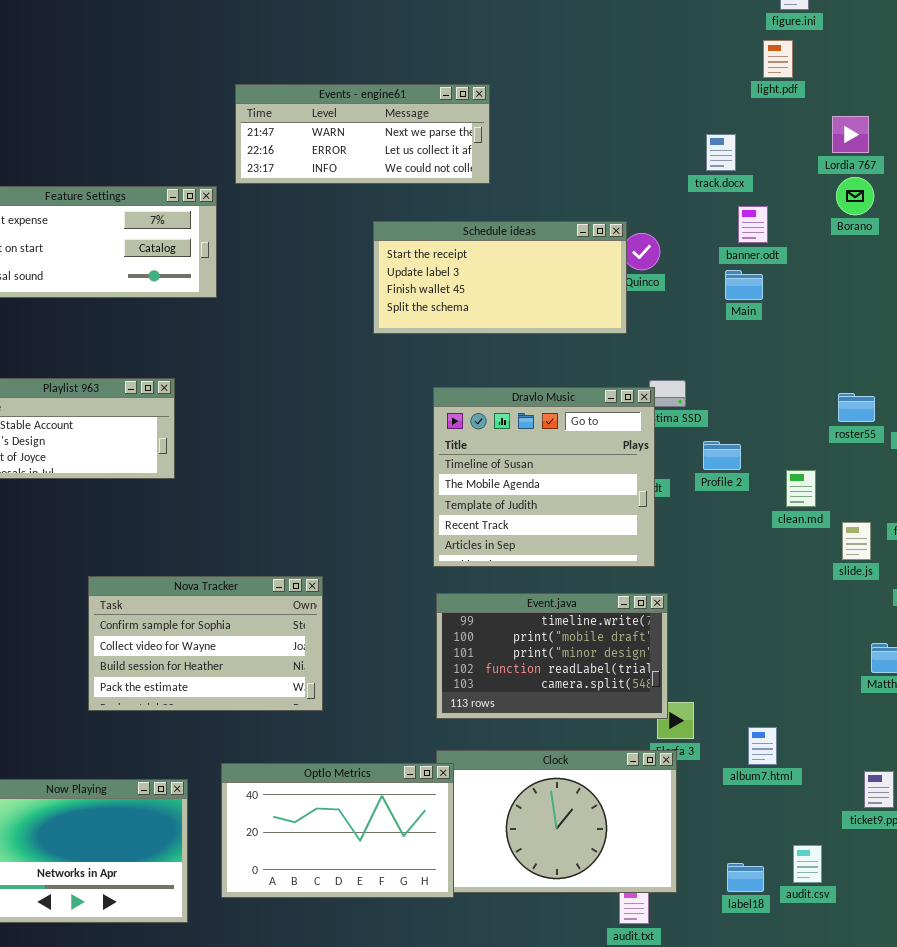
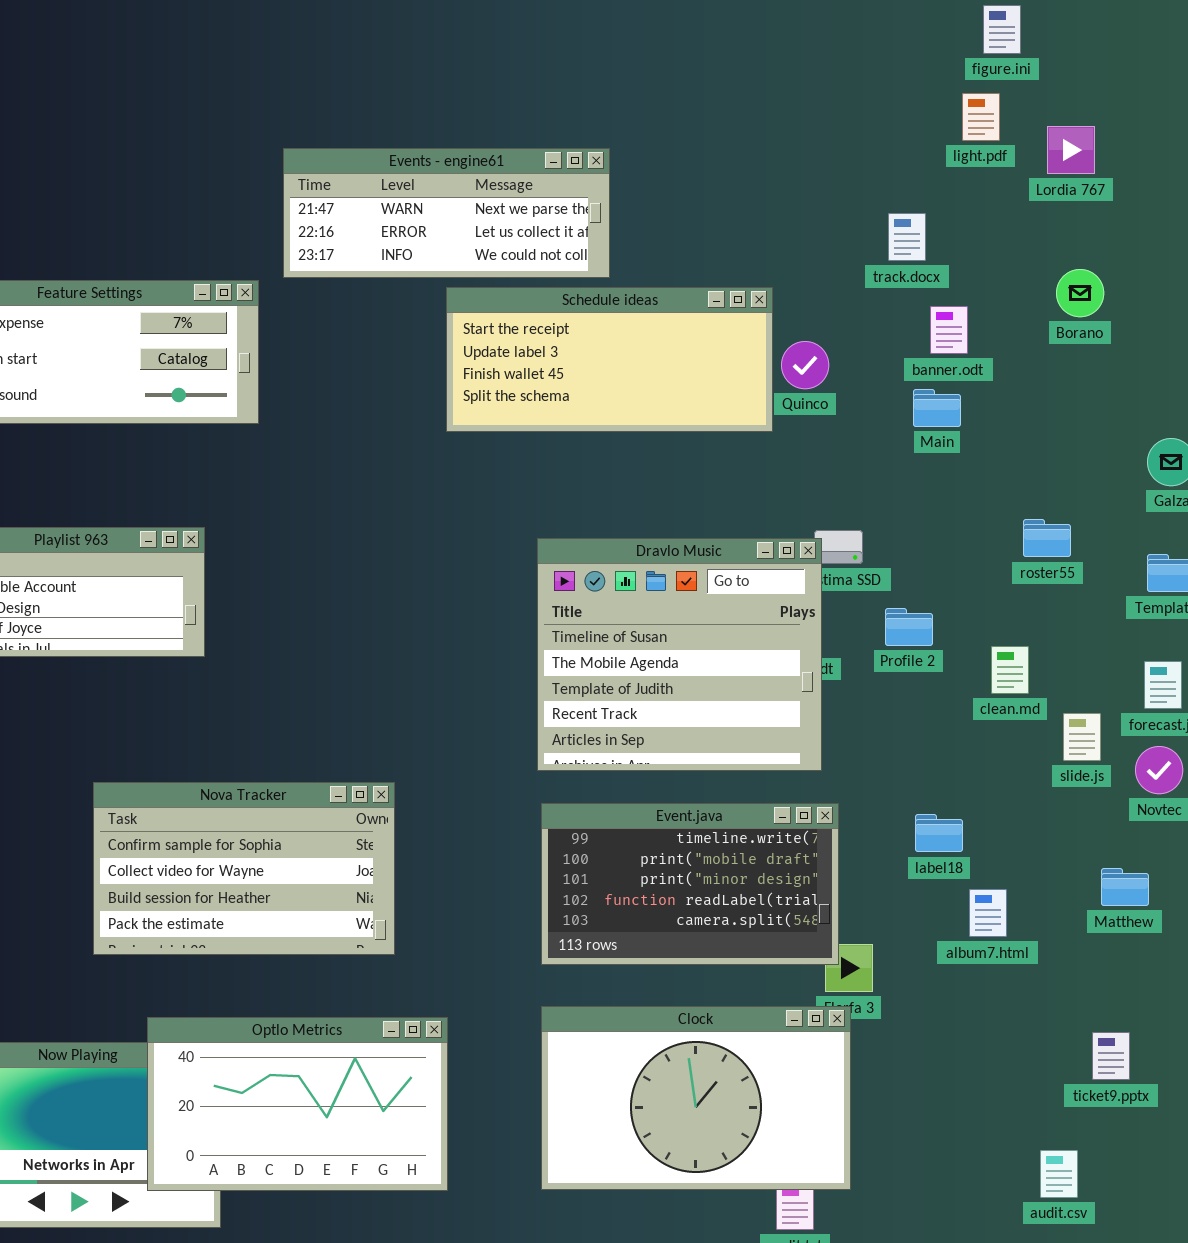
Lordia 767: [832,116,869,153] -> [1047,126,1095,174], moved
Schedule ideas: [373,221,627,334] -> [446,287,773,432], moved
roster55: [838,393,875,422] -> [1023,519,1071,557], moved
album7.html: [748,727,777,765] -> [969,889,1007,937], moved
Optlo Metrics: [221,763,454,898] -> [147,1017,448,1191], moved
audit.csv: [793,845,822,883] -> [1040,1150,1078,1198], moved
label18: [727,863,764,892] -> [915,814,963,852], moved

